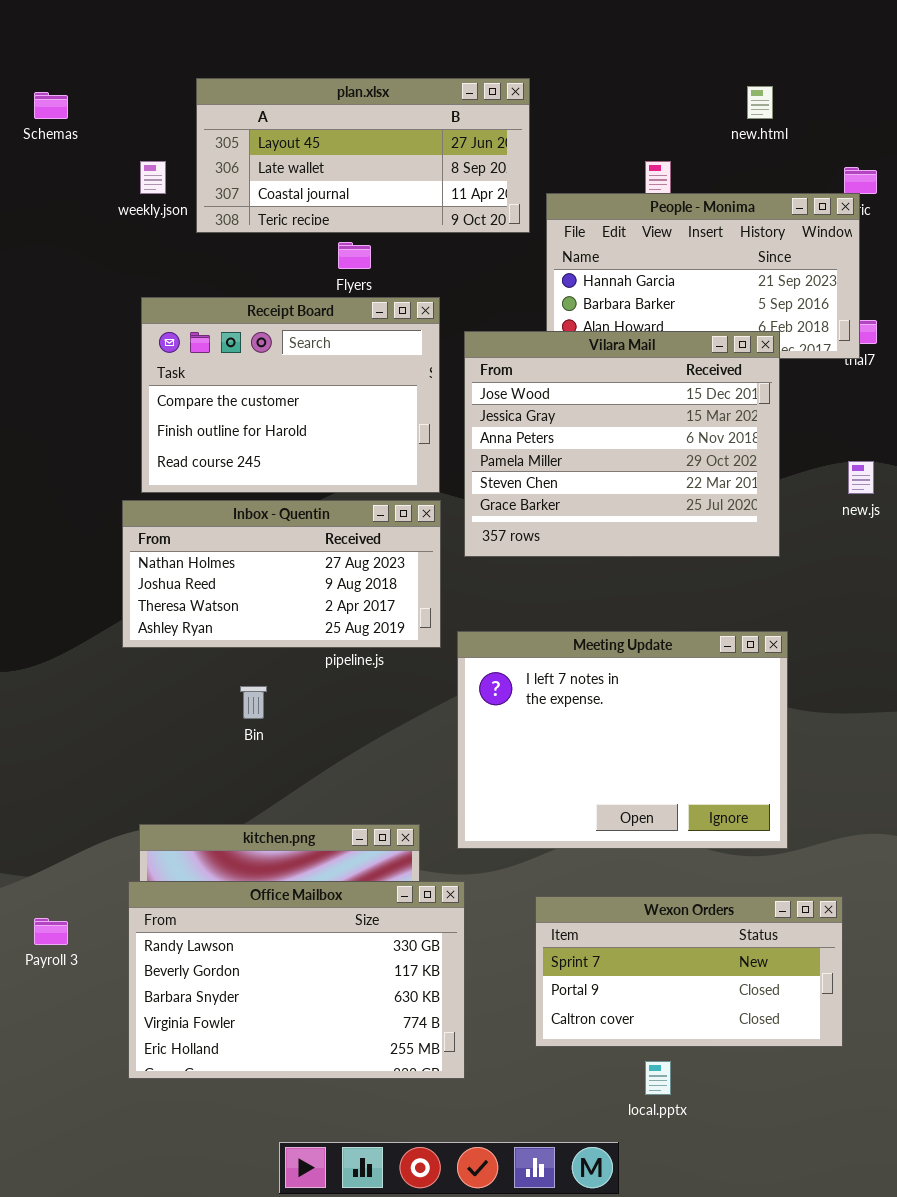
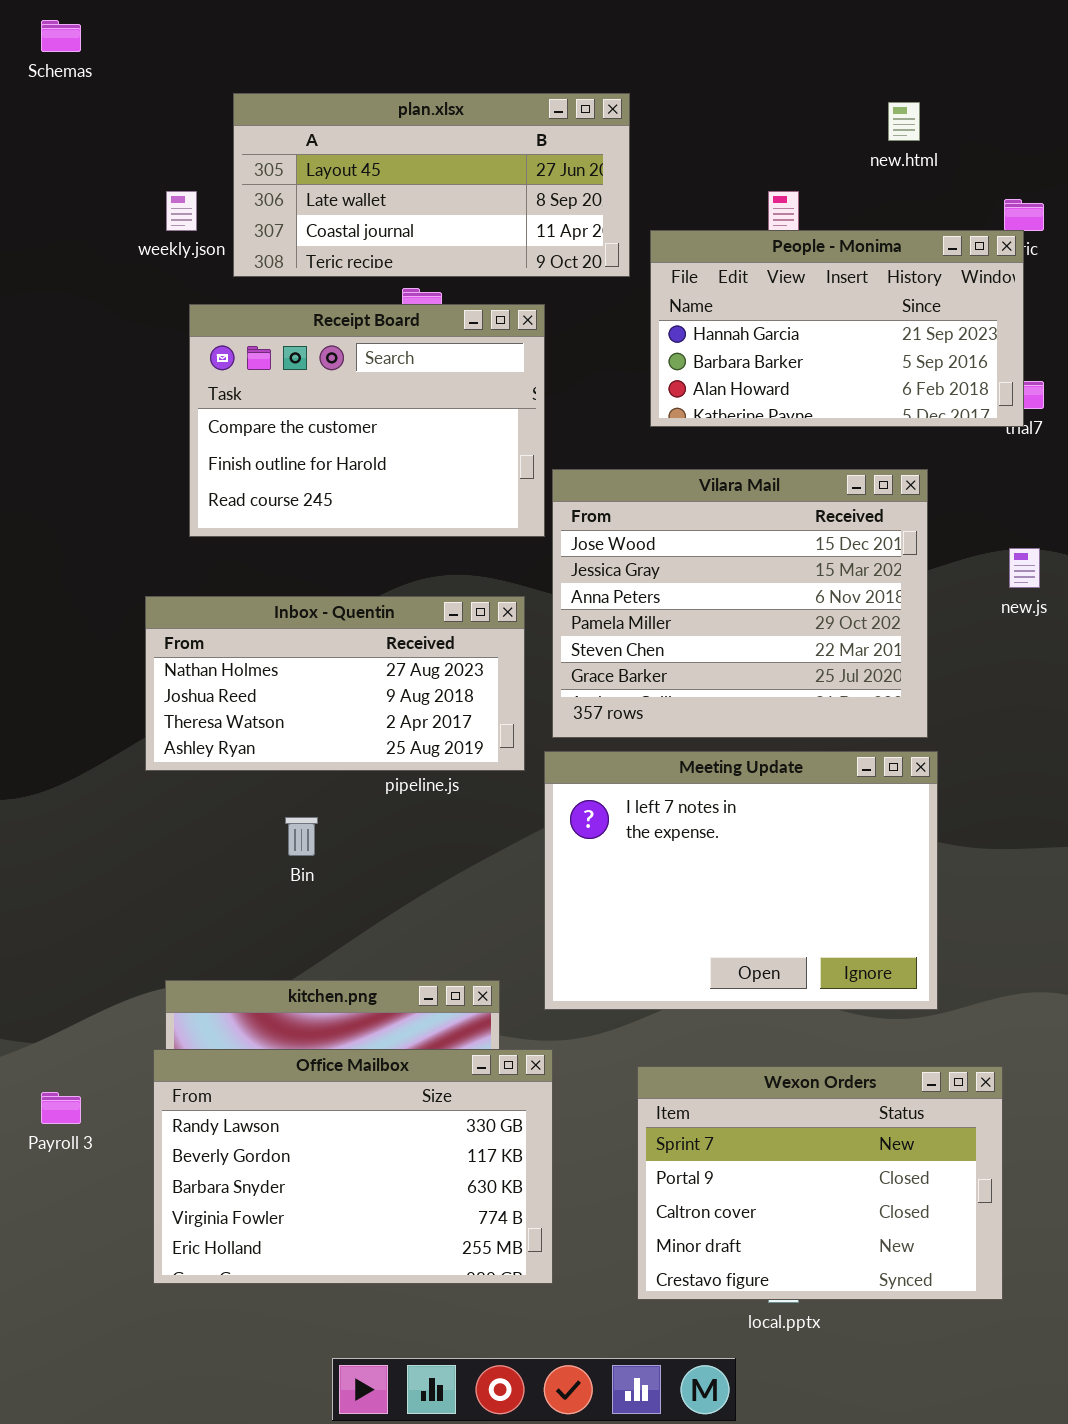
Schemas: [34,92,68,119] -> [41,20,81,52], moved
Receipt Board: [141,297,440,493] -> [189,304,545,537], moved
Vilara Mail: [464,331,780,557] -> [552,469,928,738], moved
Wexon Orders: [535,896,843,1047] -> [637,1066,1003,1300], resized

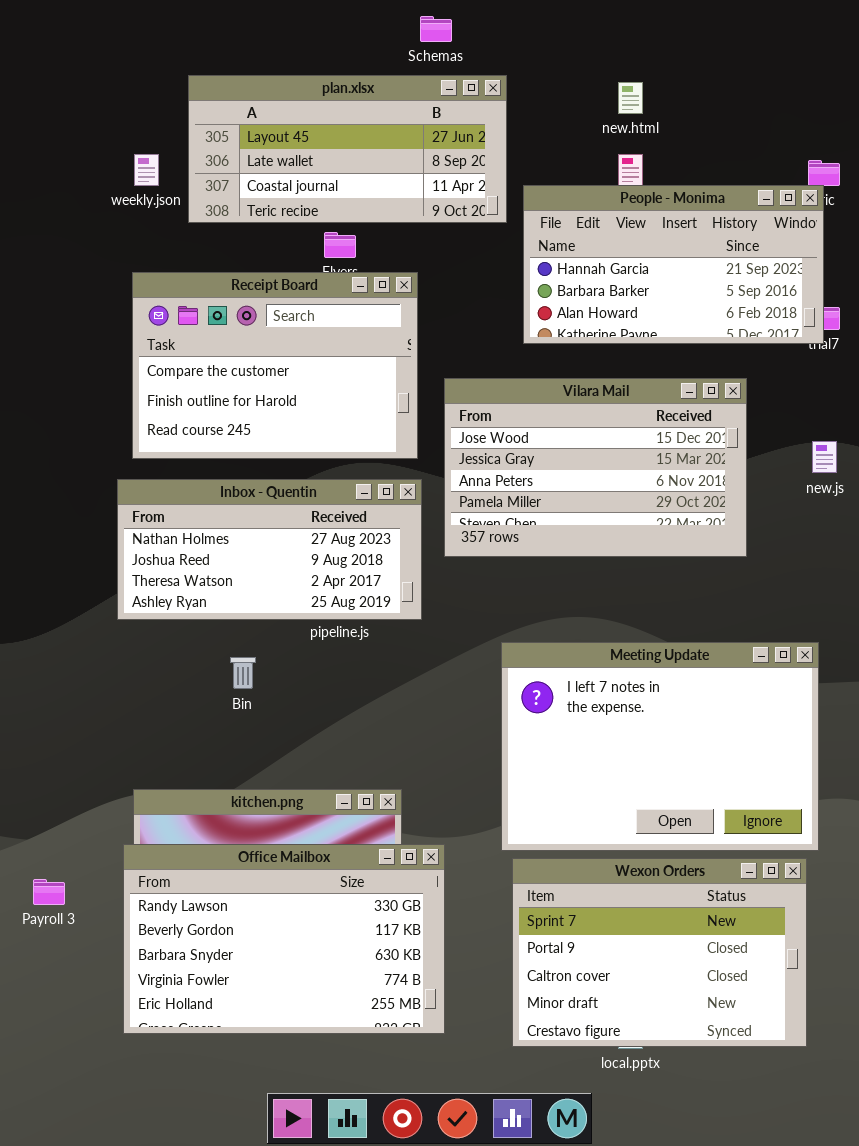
Schemas: [41,20,81,52] -> [420,16,452,42], moved
new.html: [888,102,920,141] -> [618,82,643,114], moved
Receipt Board: [189,304,545,537] -> [132,272,418,459], moved
Vilara Mail: [552,469,928,738] -> [444,378,747,557], resized
Meeting Update: [544,751,938,1010] -> [501,642,819,851], moved

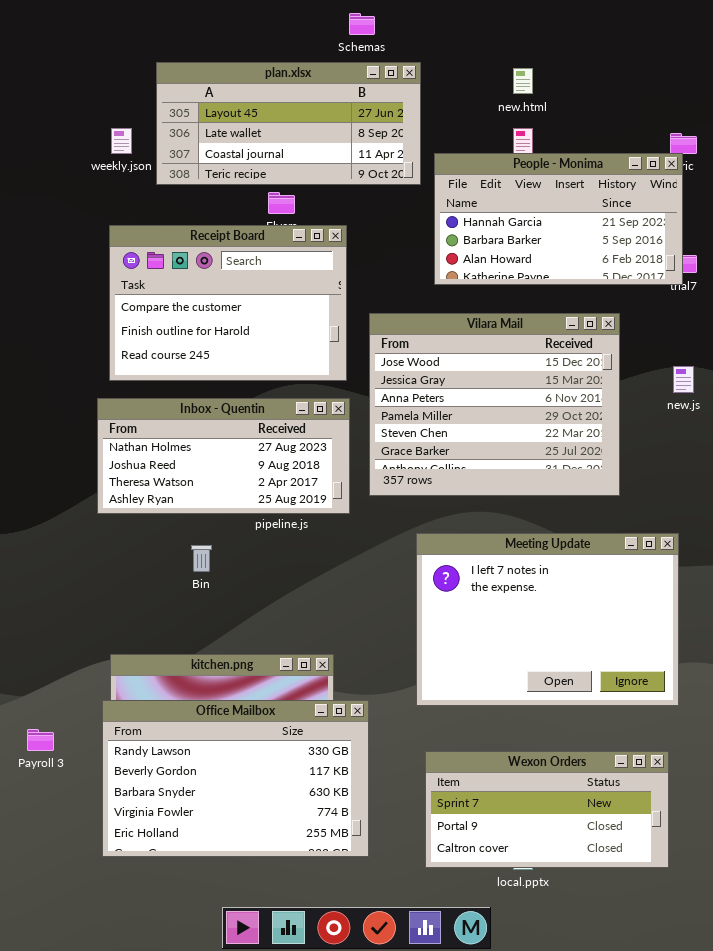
Vilara Mail: [444,378,747,557] -> [369,313,620,496], resized
Wexon Orders: [512,858,807,1047] -> [425,751,669,868], resized

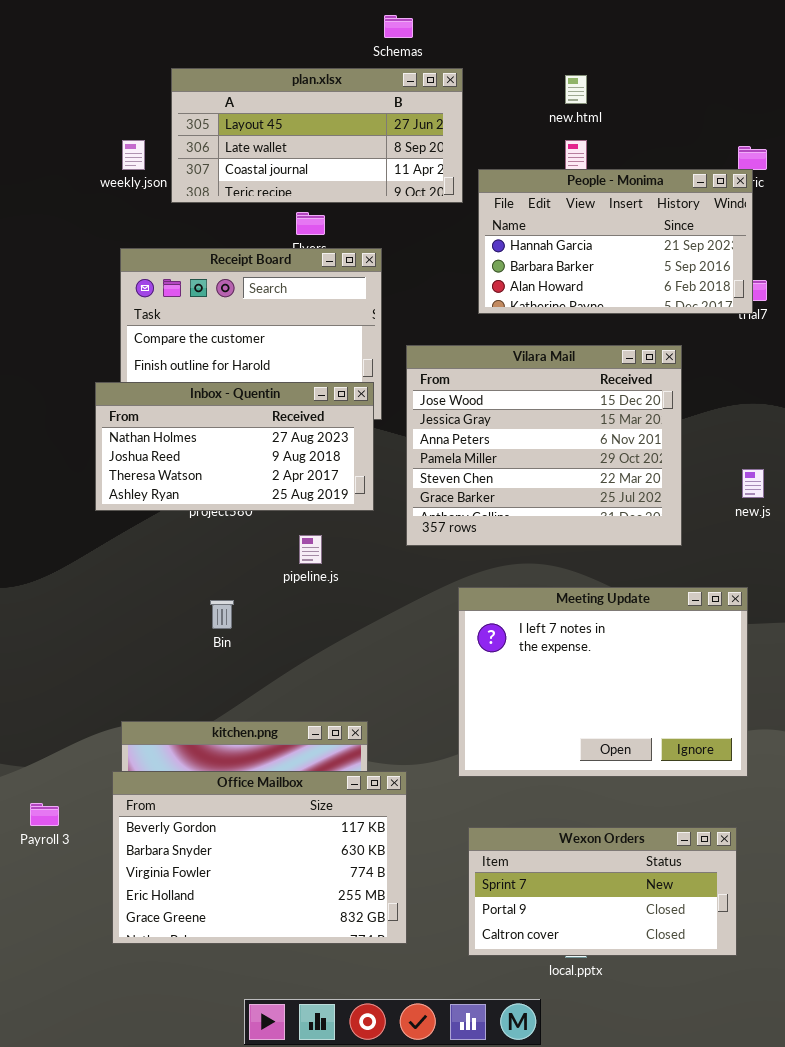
new.js: [673,366,694,393] -> [742,469,764,498], moved
Inbox - Quentin: [97,398,350,514] -> [95,382,374,511], moved
Office Mailbox: [102,700,369,857] -> [112,771,407,944], scrolled down 1 row

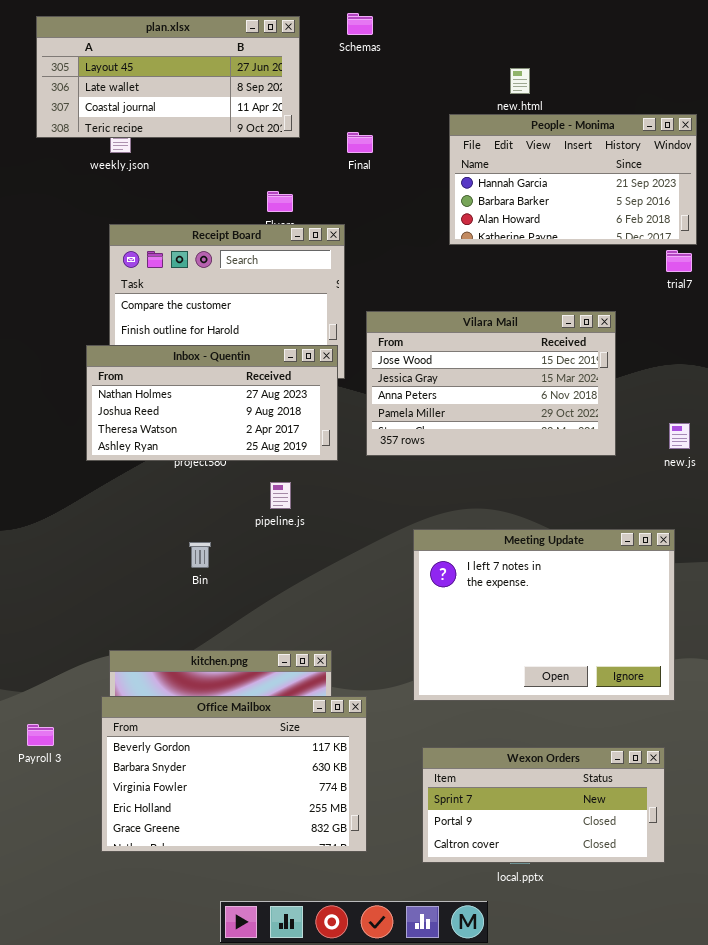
plan.xlsx: [171,68,463,203] -> [36,16,300,138], moved
People - Monima: [478,169,753,314] -> [449,114,697,245], moved
Vilara Mail: [406,345,682,546] -> [366,311,616,456], resized

